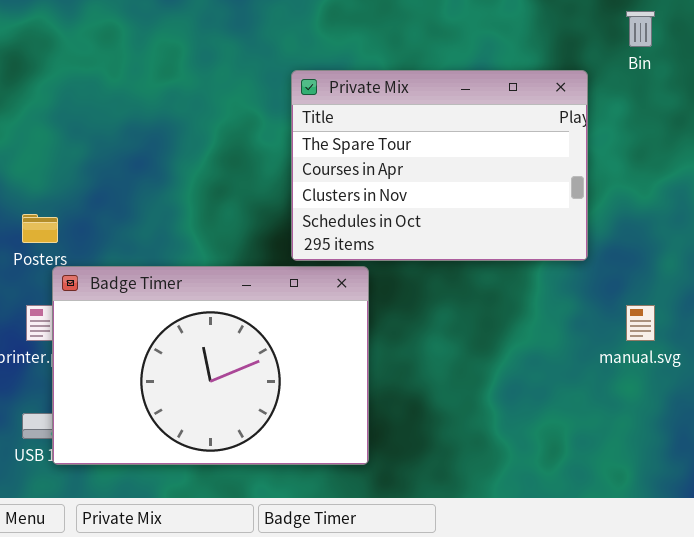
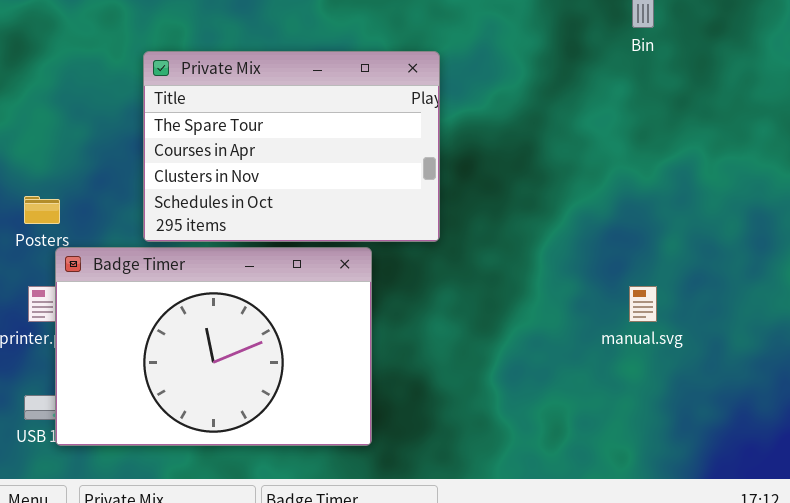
Private Mix: [291,70,588,261] -> [143,51,440,242], moved

